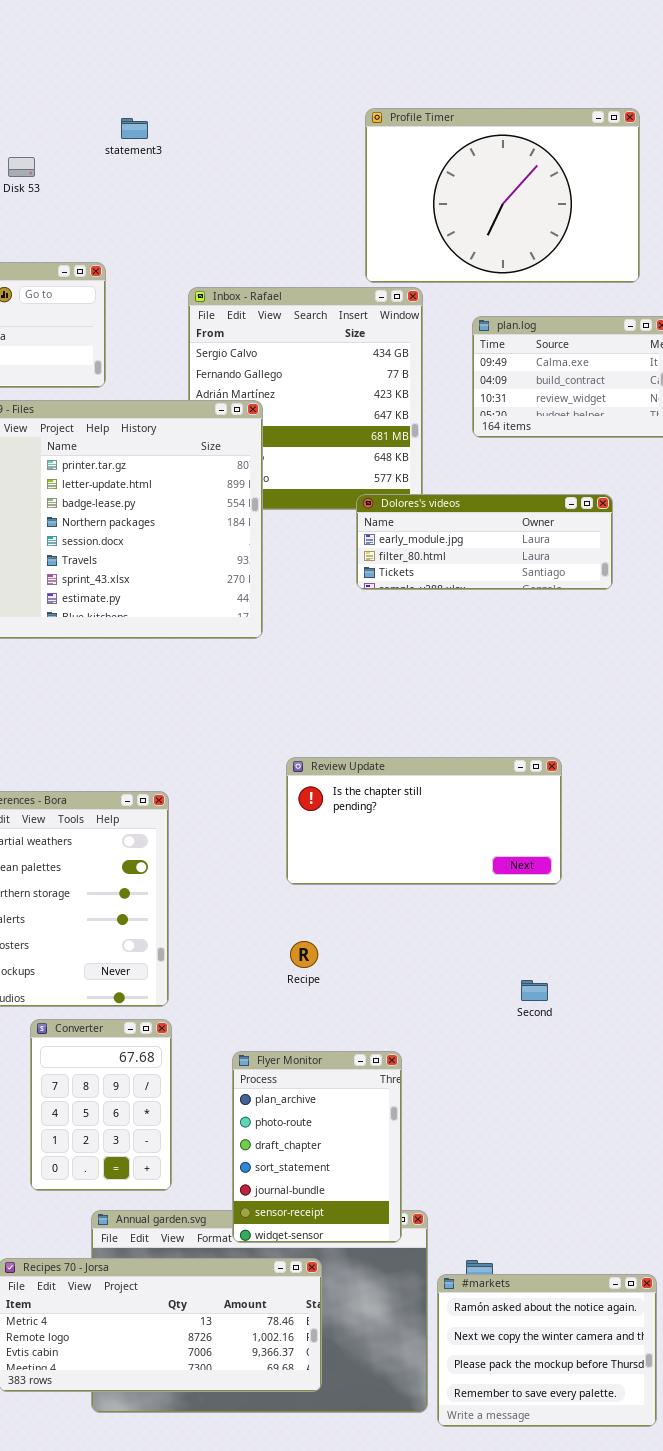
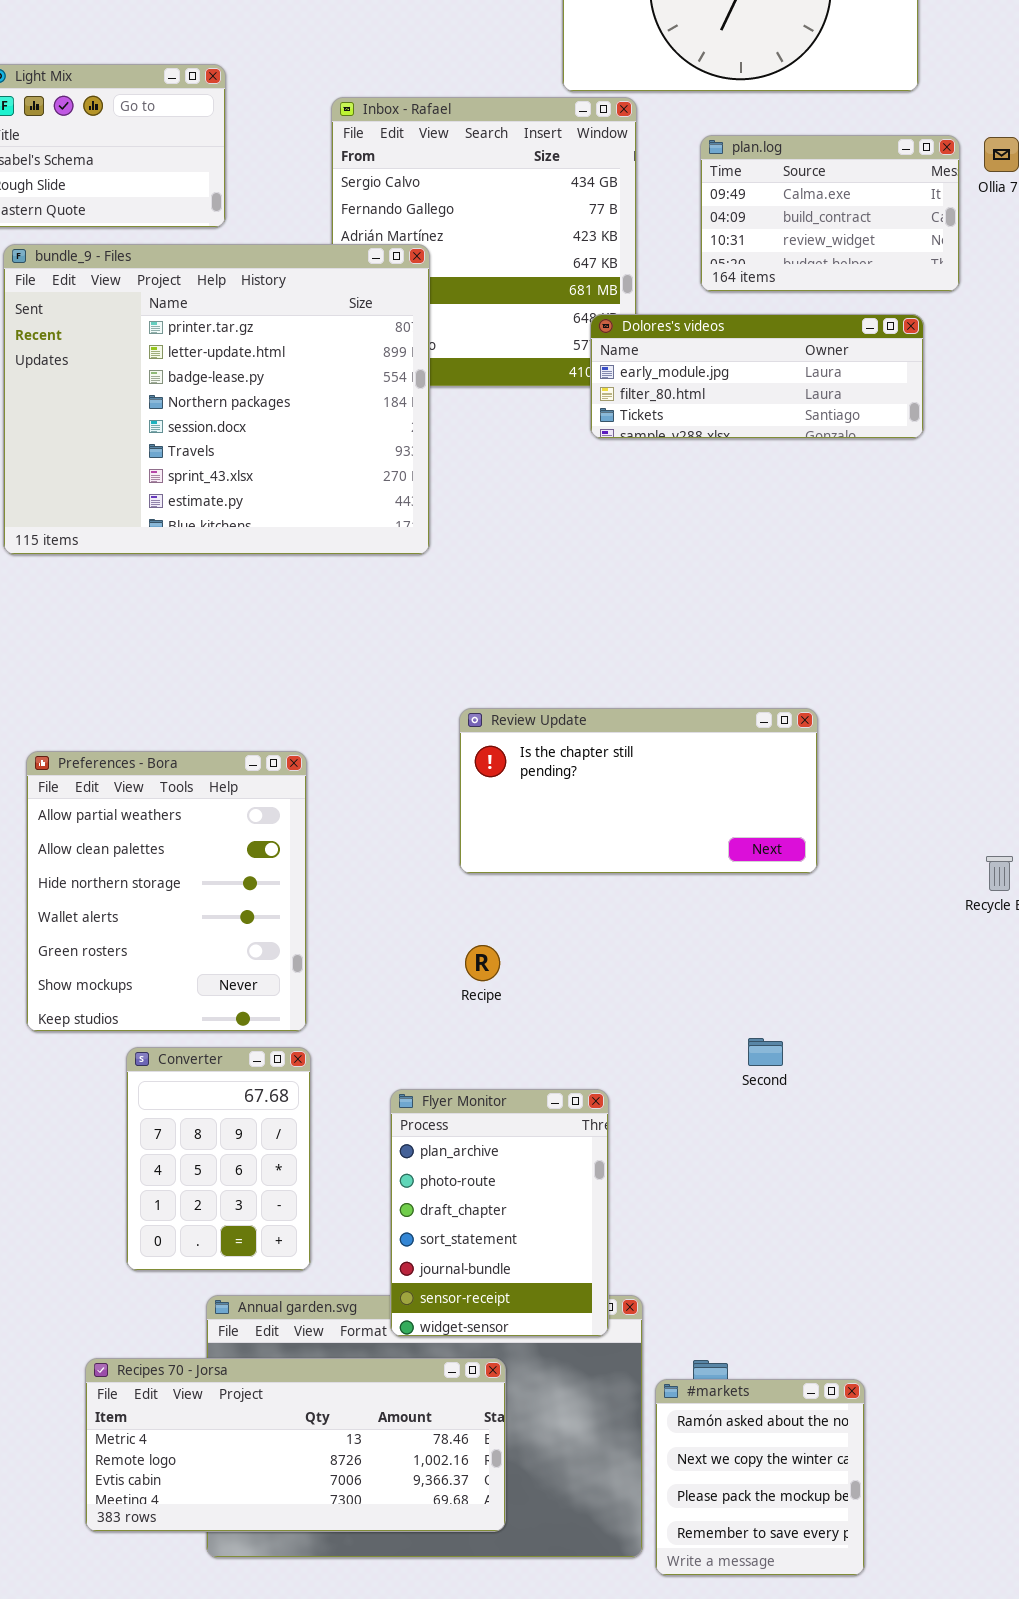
Dolores's videos: [356,494,613,590] -> [590,314,924,439], moved
Second: [521,980,548,1001] -> [748,1038,783,1066], moved
#markets: [437,1274,657,1427] -> [655,1379,865,1576], resized

